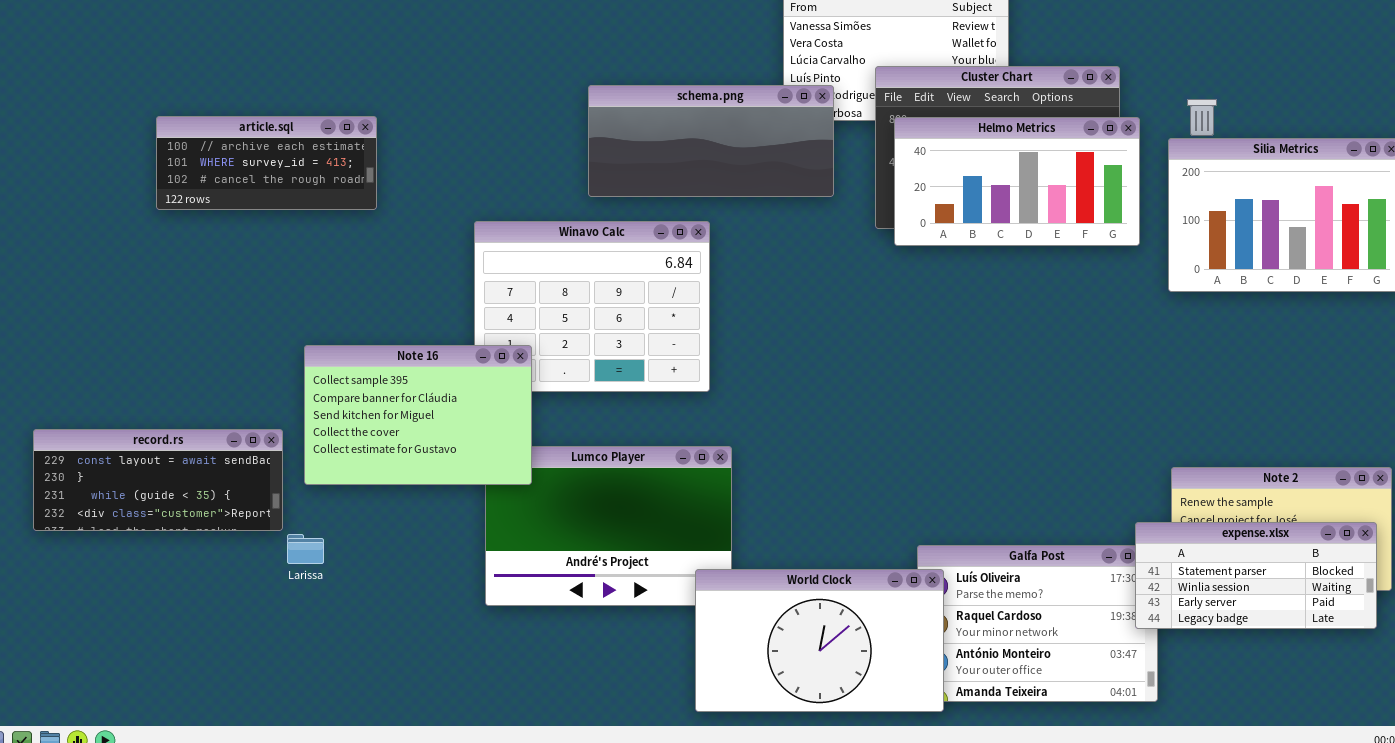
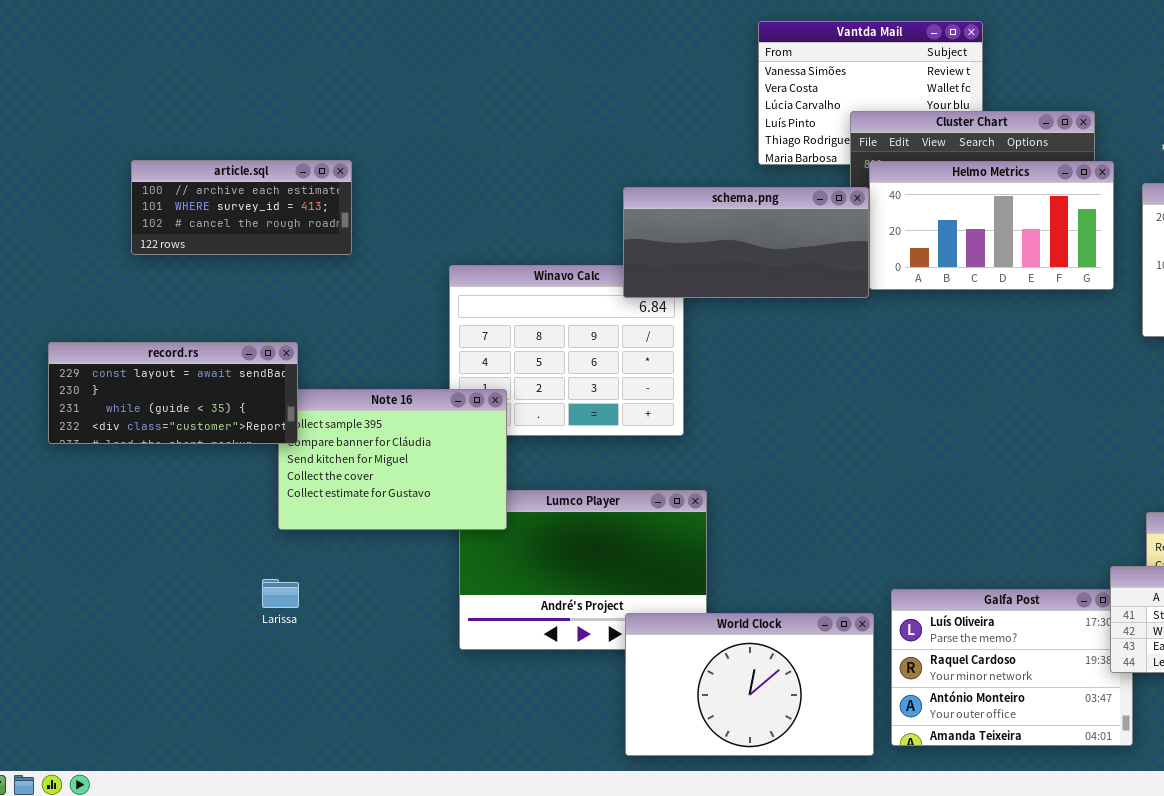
schema.png: [588,85,834,197] -> [623,187,869,298], moved
record.rs: [33,429,283,531] -> [48,342,298,444], moved
World Clock: [695,569,944,712] -> [625,613,874,756], moved

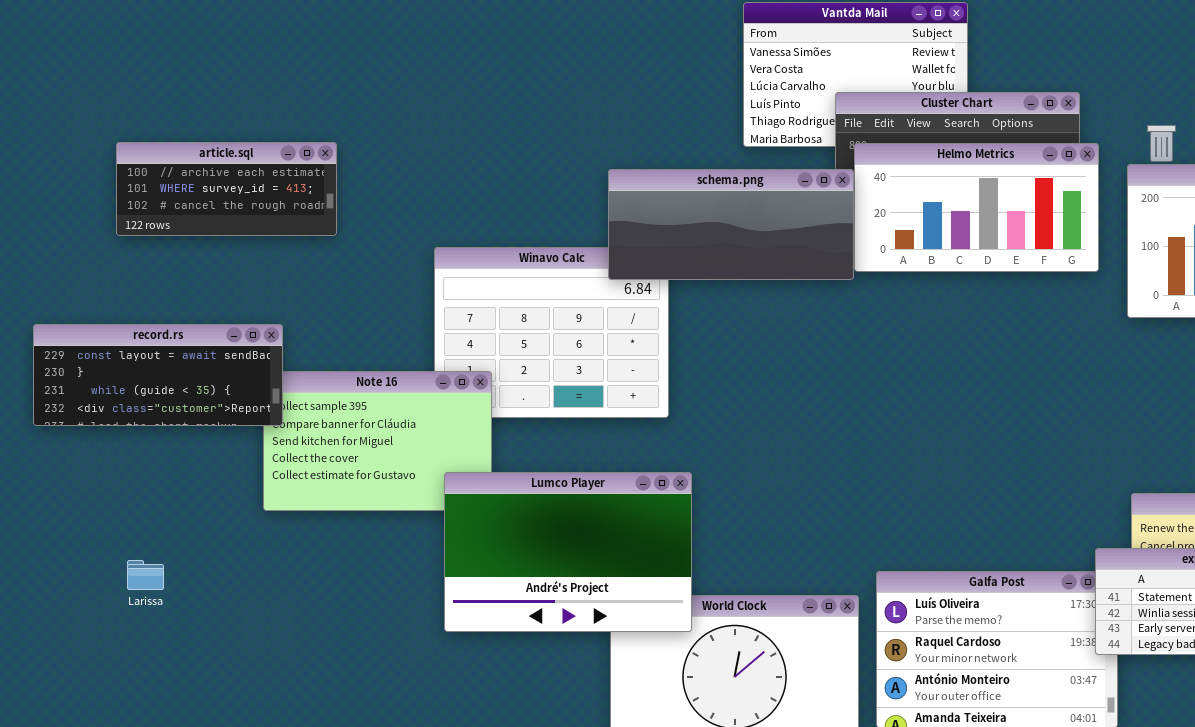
Lumco Player: [459,490,707,650] -> [444,472,692,632], raised
Larissa: [262,579,299,608] -> [127,560,164,590], moved

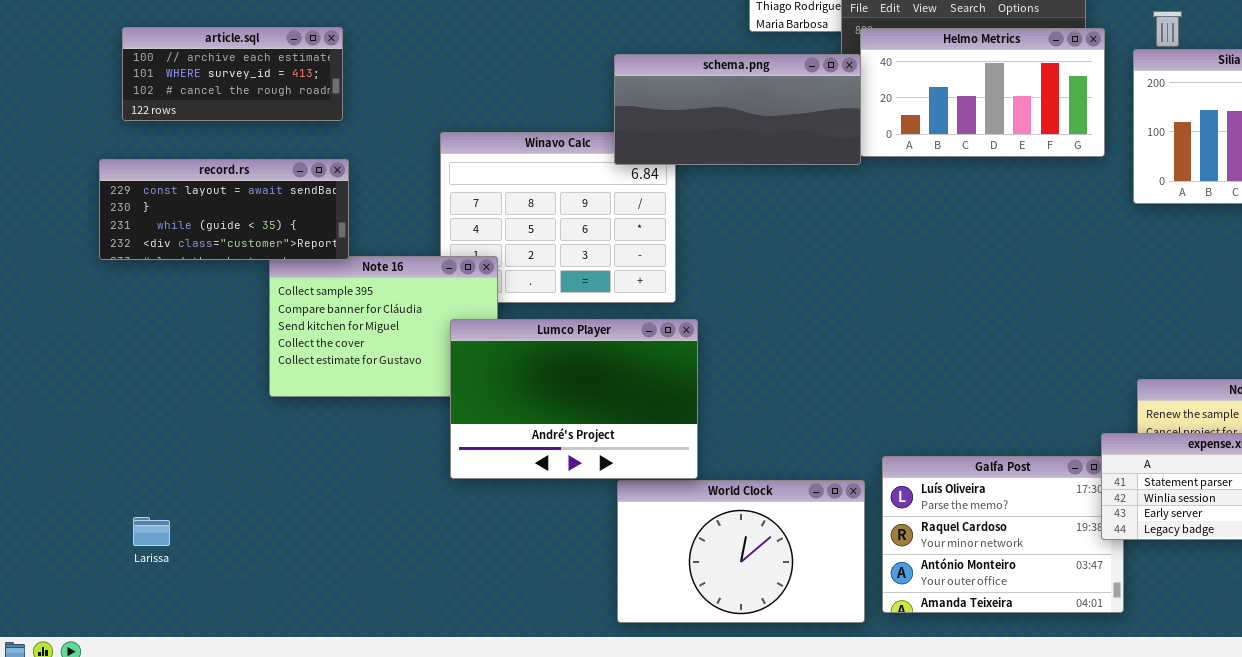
record.rs: [33,324,283,426] -> [99,159,349,260], moved
Lumco Player: [444,472,692,632] -> [450,319,698,479], moved
Larissa: [127,560,164,590] -> [133,517,170,546], moved

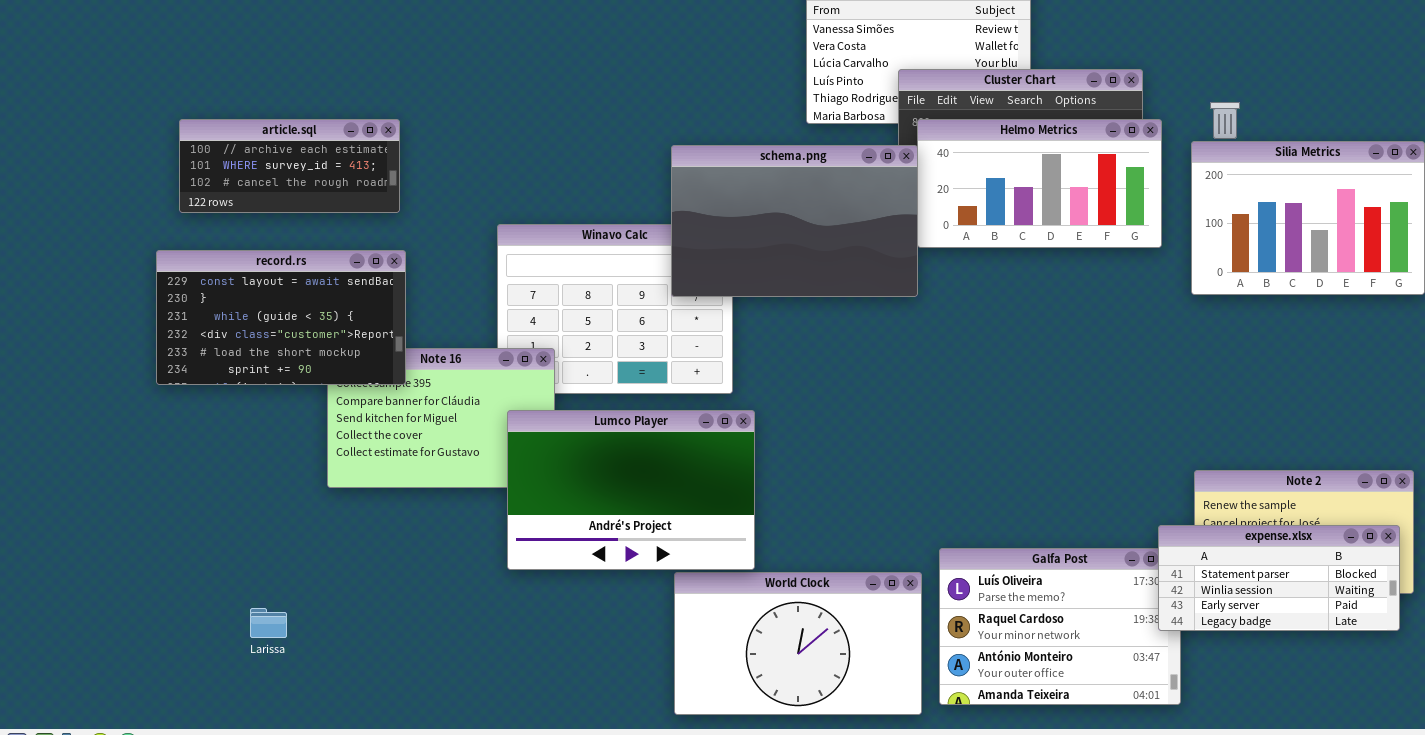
schema.png: [614,54,861,165] -> [671,145,918,297], resized
record.rs: [99,159,349,260] -> [156,250,406,385], resized
Larissa: [133,517,170,546] -> [250,608,287,638], moved

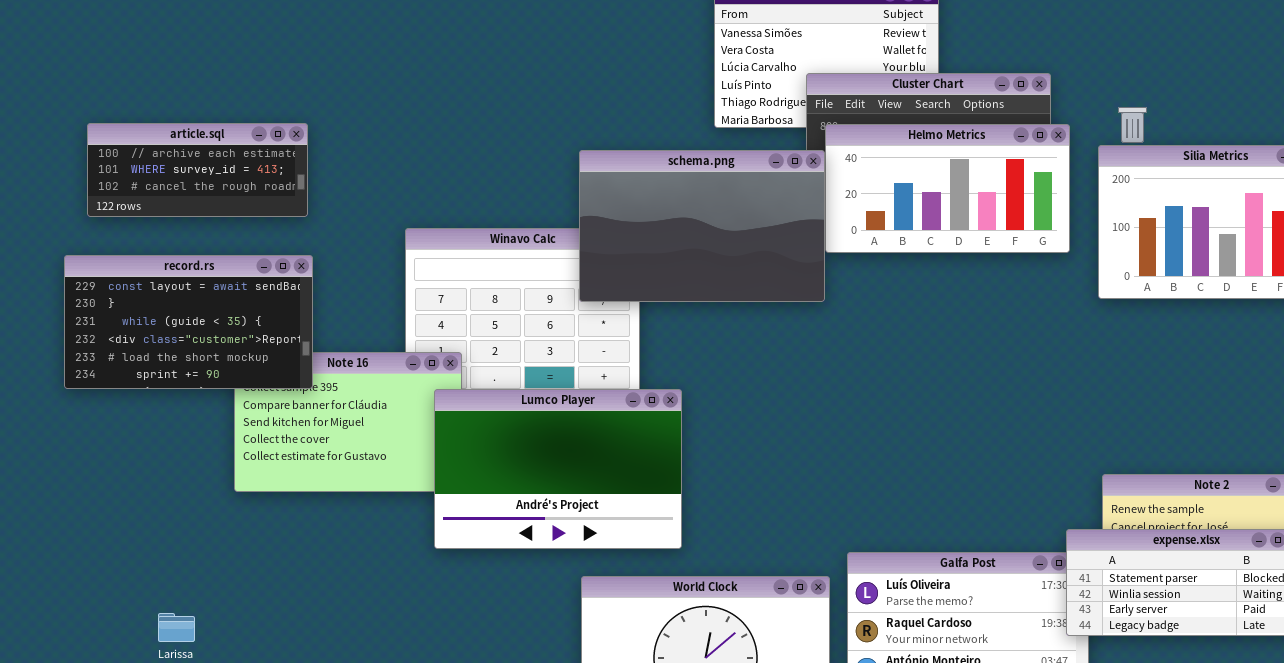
Lumco Player: [507,410,755,570] -> [434,389,682,549], moved

